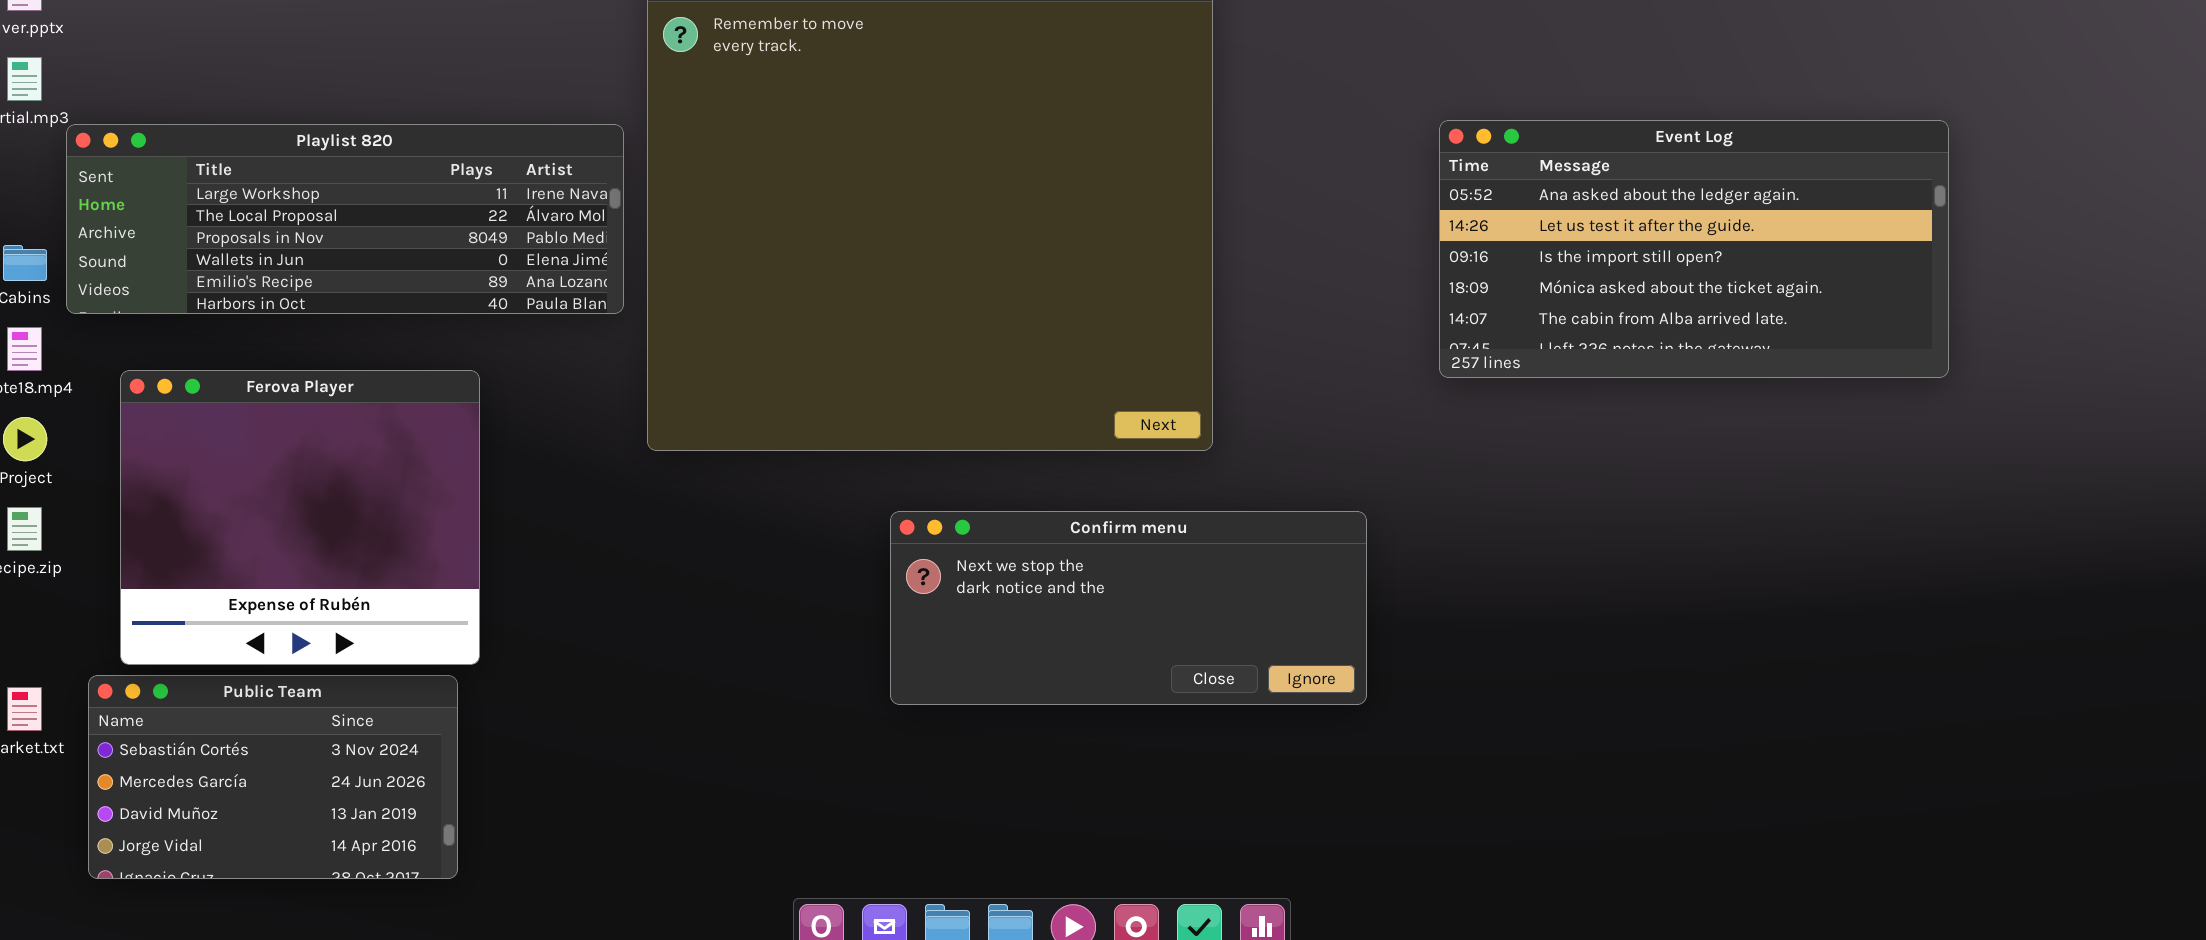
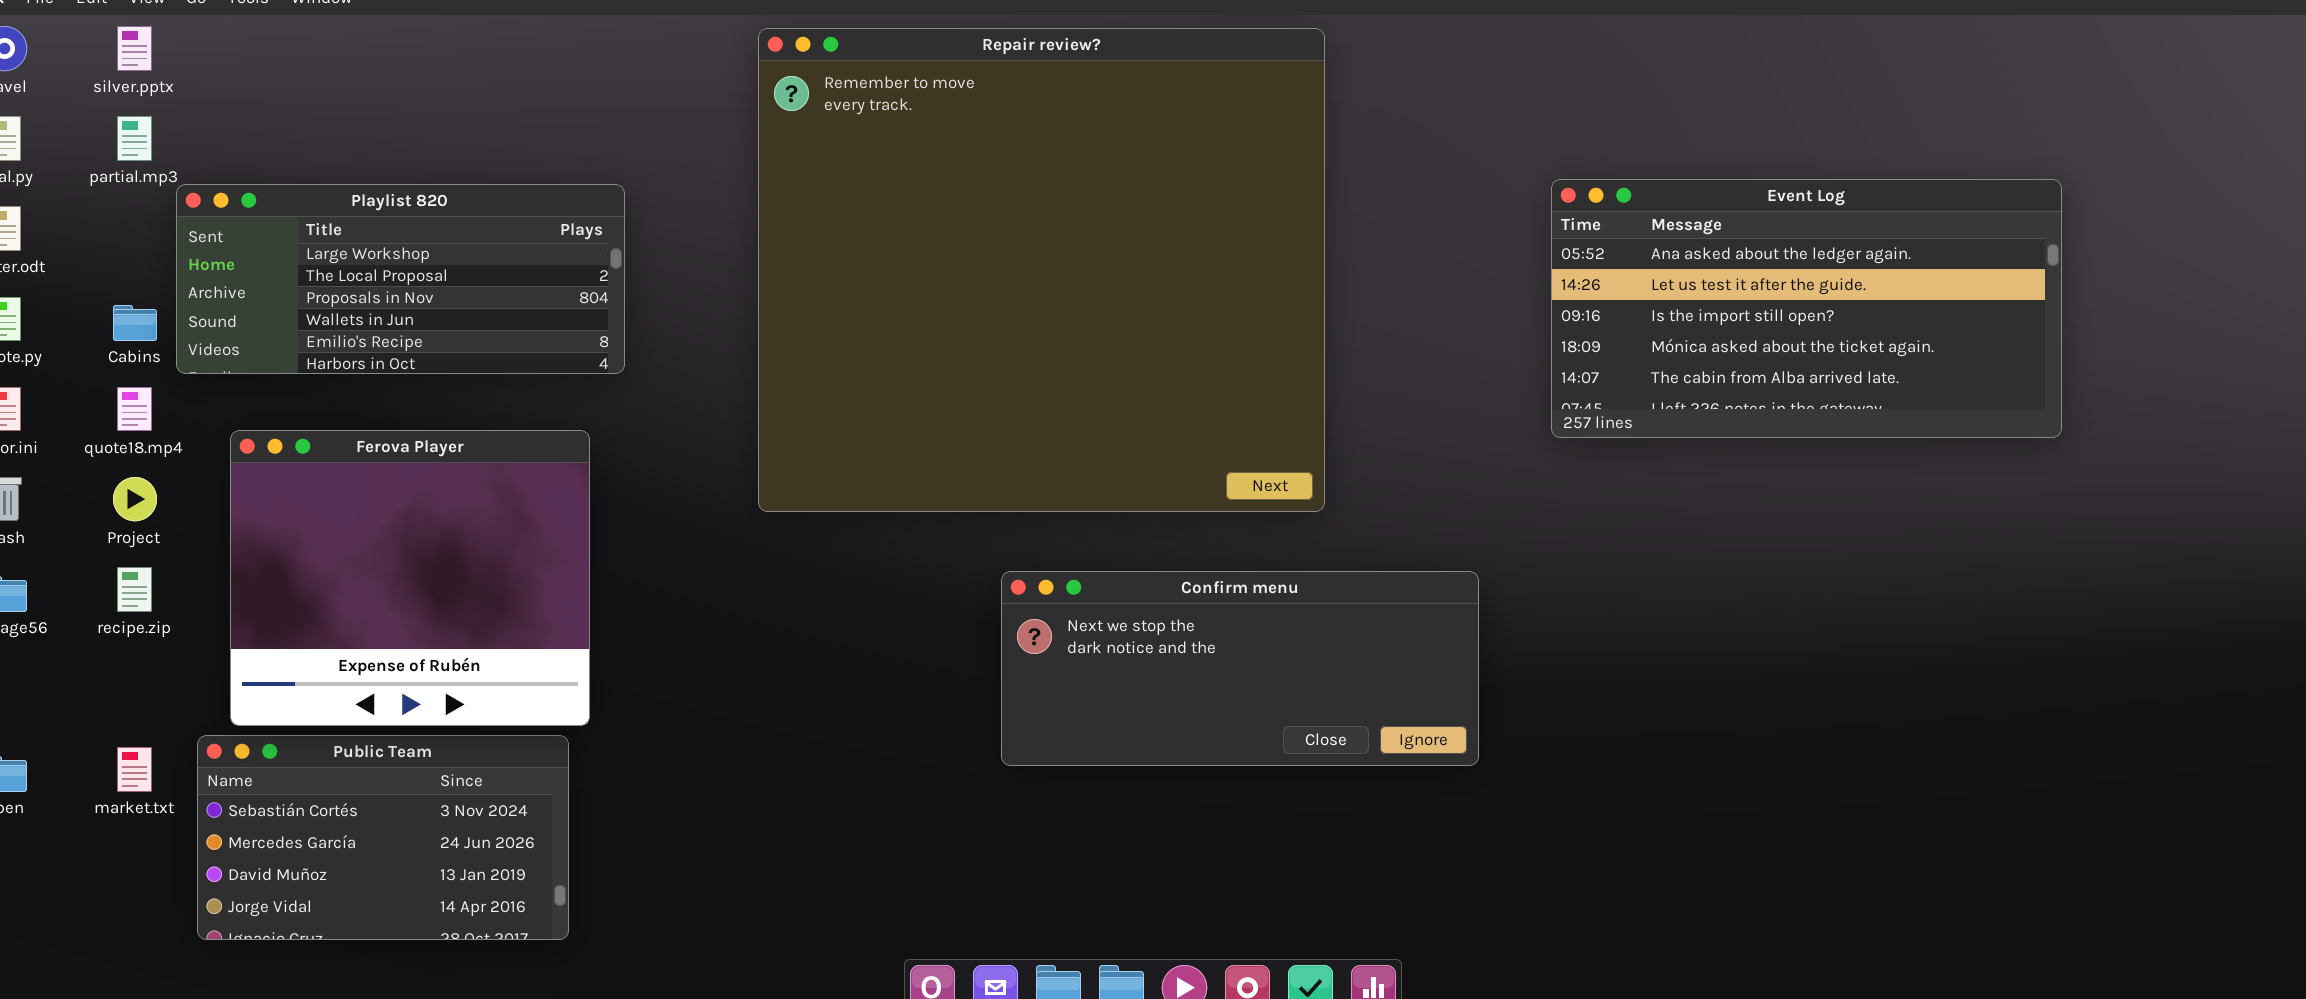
Playlist 820: [66,124,624,314] -> [176,184,625,374], resized

